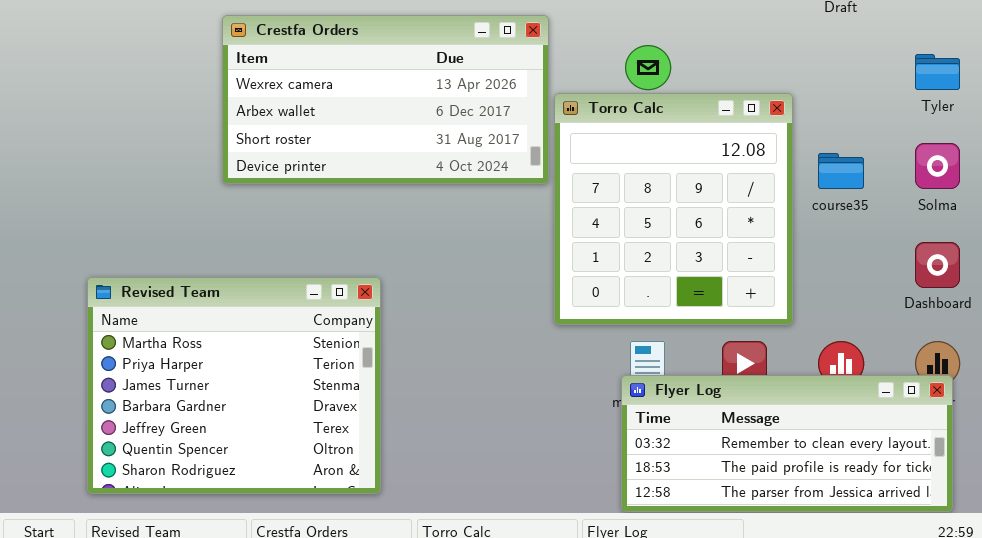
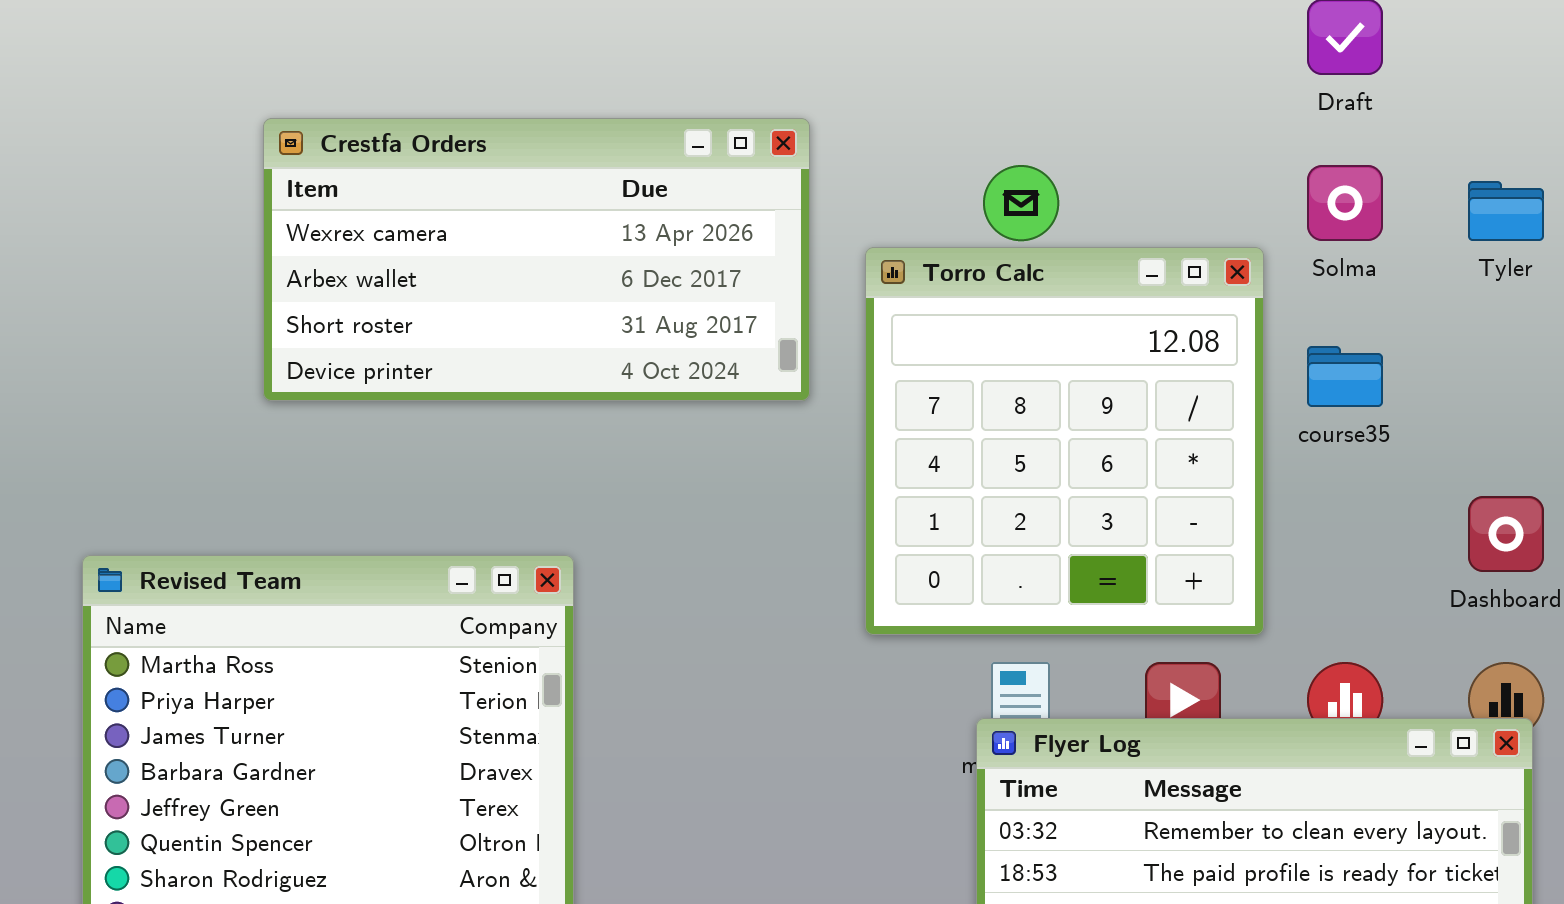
Crestfa Orders: [222,15,549,184] -> [263,118,810,401], moved
Solma: [915,143,960,189] -> [1307,165,1383,241], moved

